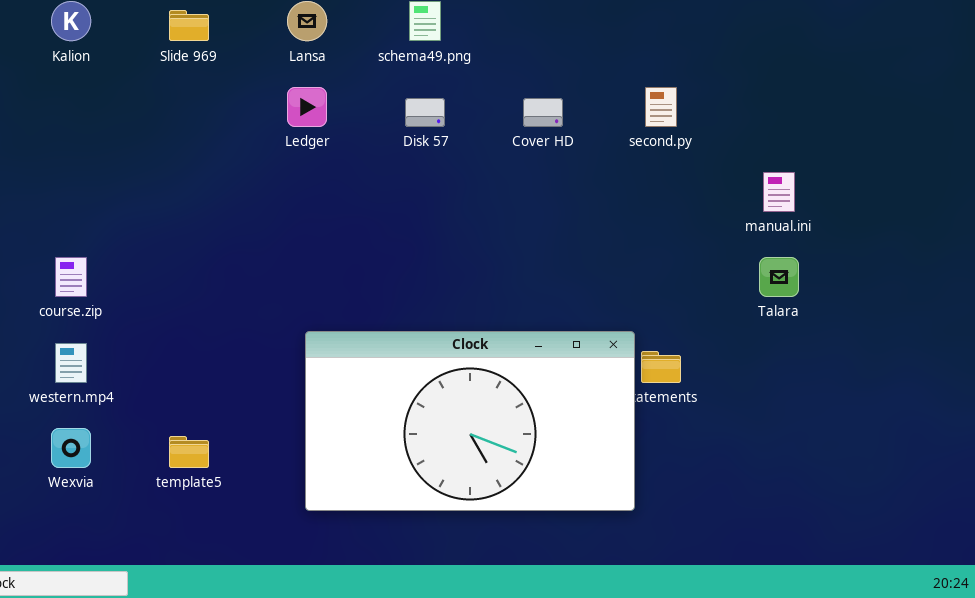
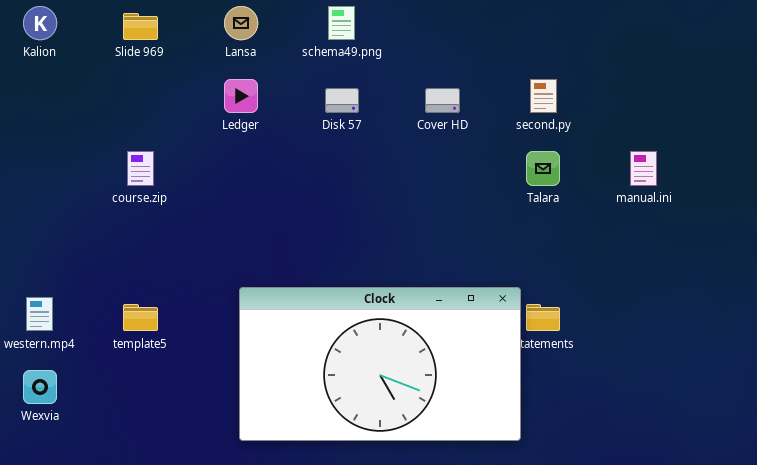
course.zip: [55,257,87,297] -> [127,151,154,186], moved
Talara: [759,257,799,297] -> [526,151,560,186], moved
template5: [169,436,209,468] -> [123,304,158,331], moved

